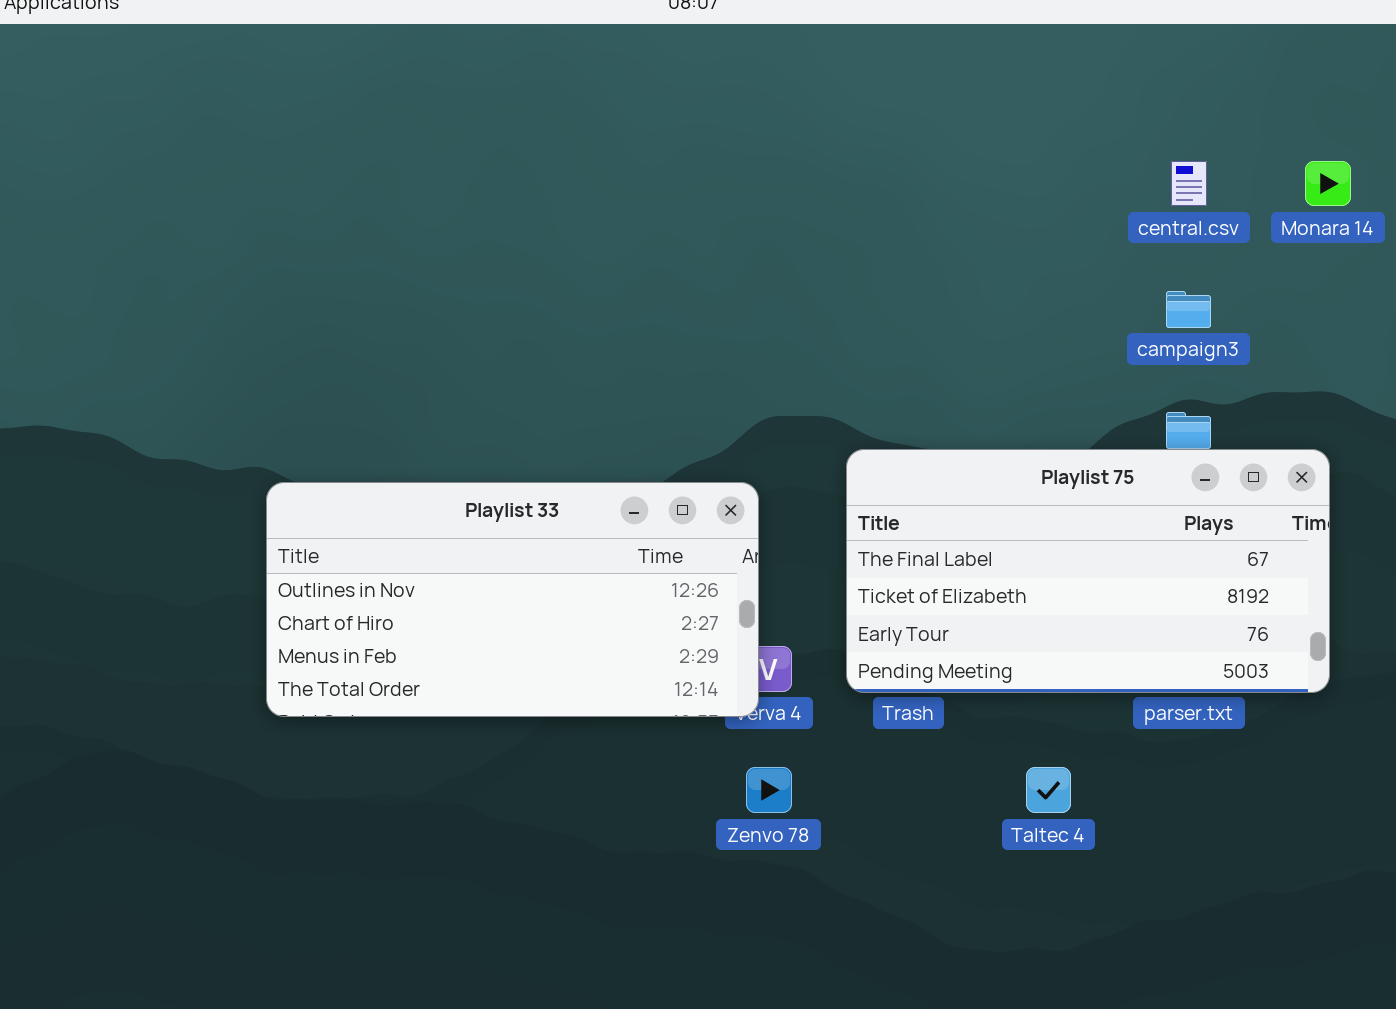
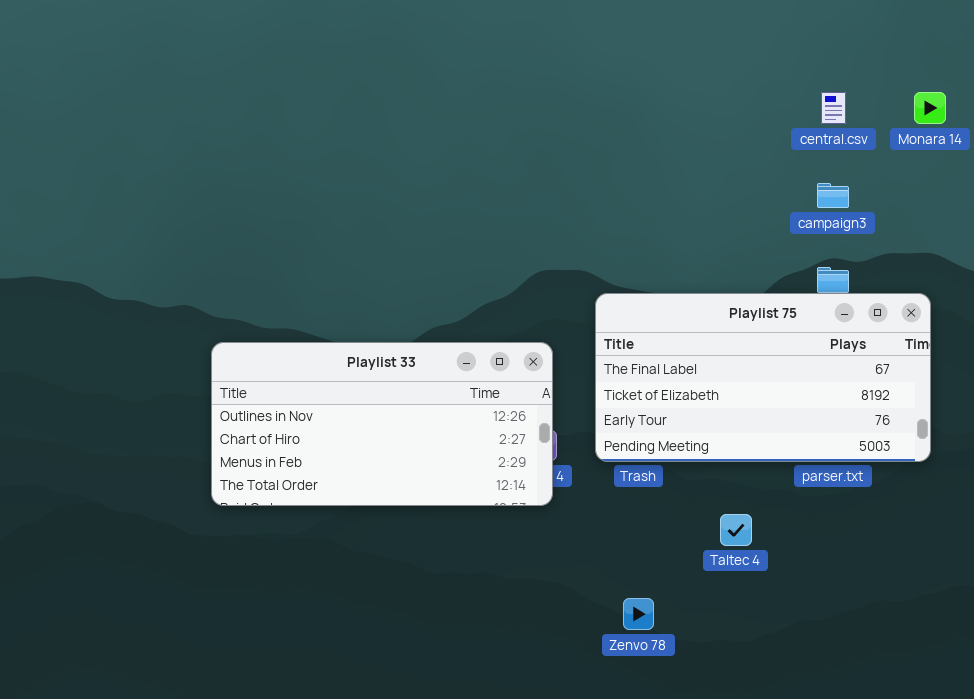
Playlist 33: [266,482,759,717] -> [211,342,553,506], moved
Zenvo 78: [746,767,792,813] -> [623,598,654,630], moved

